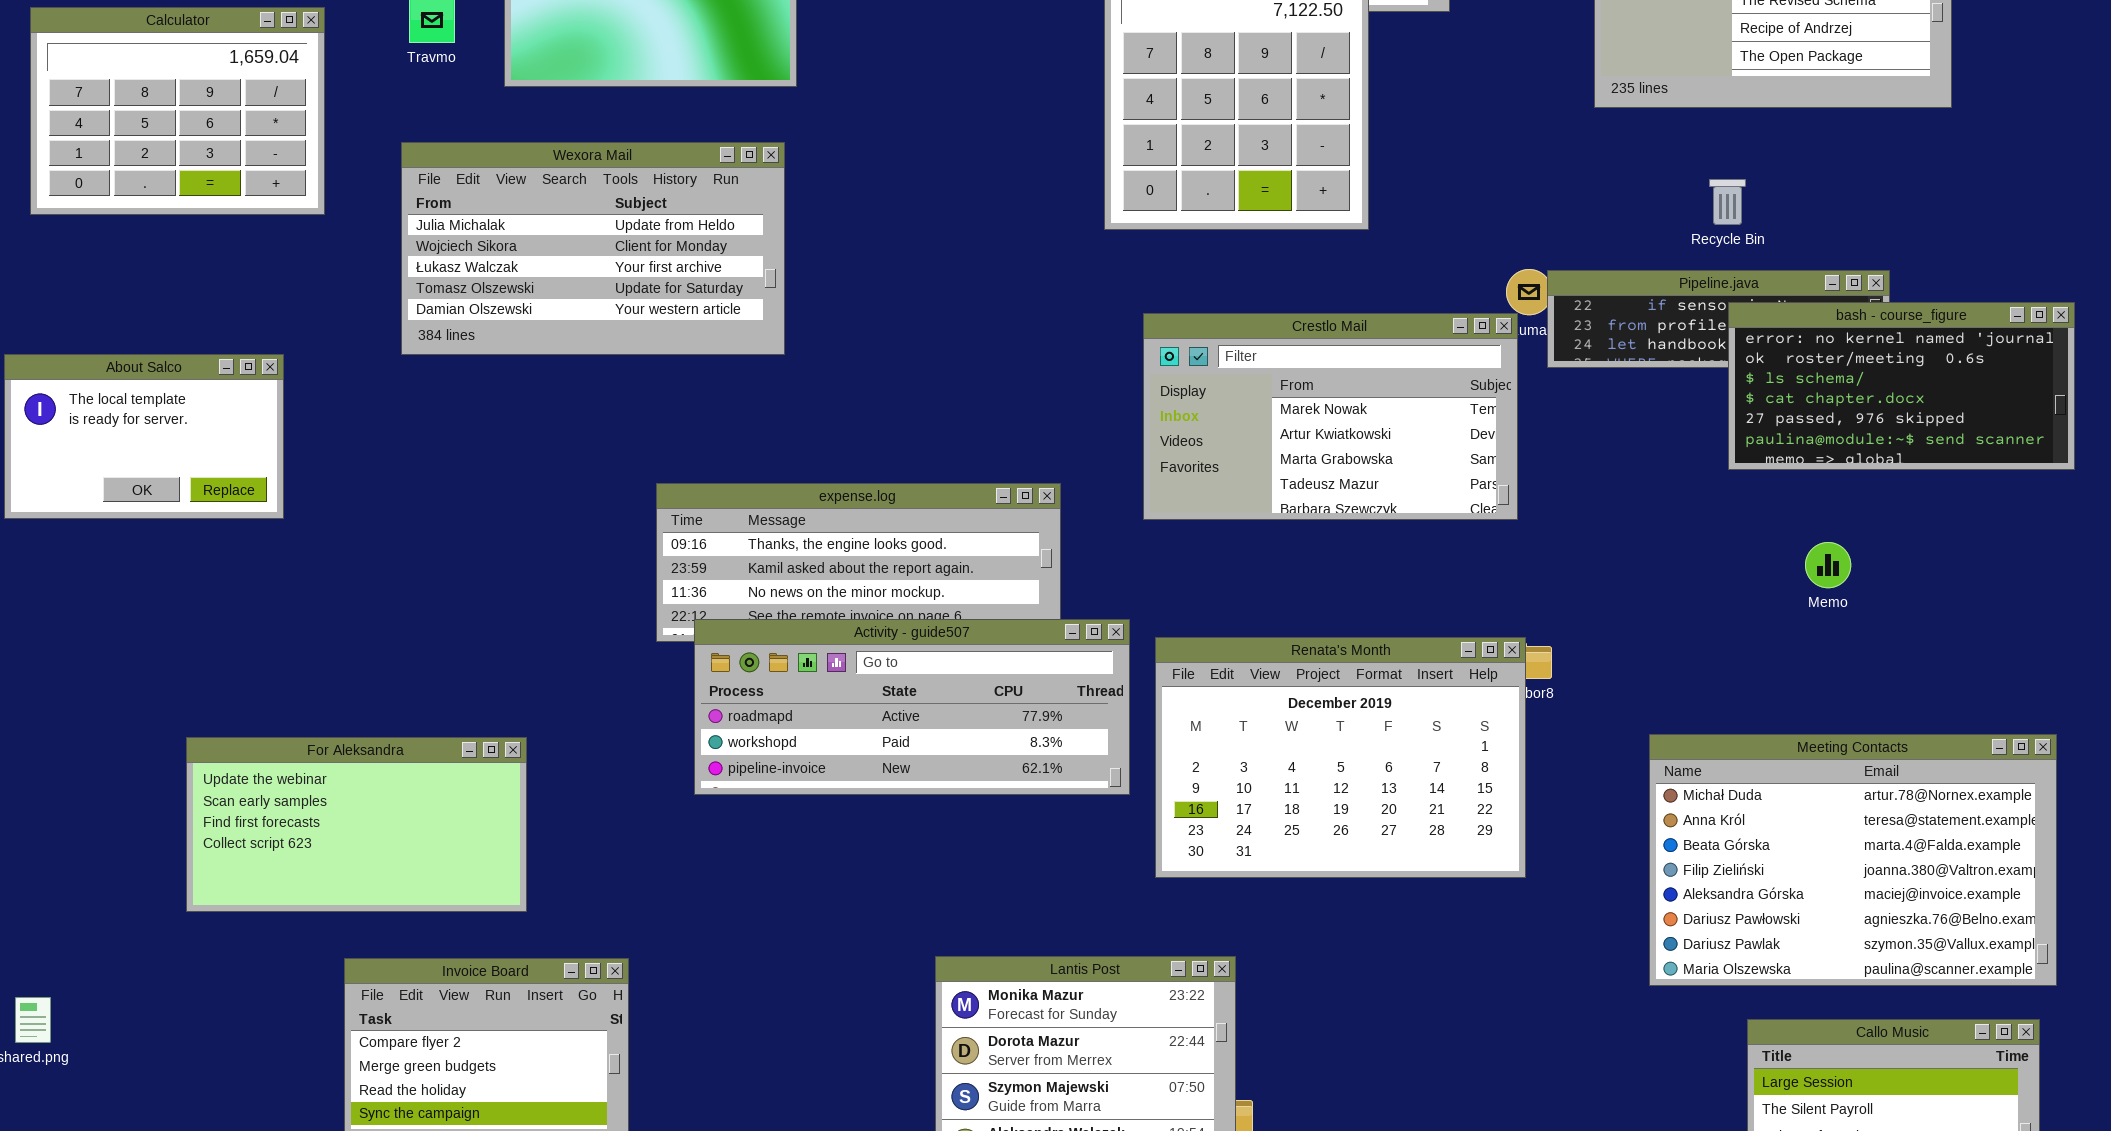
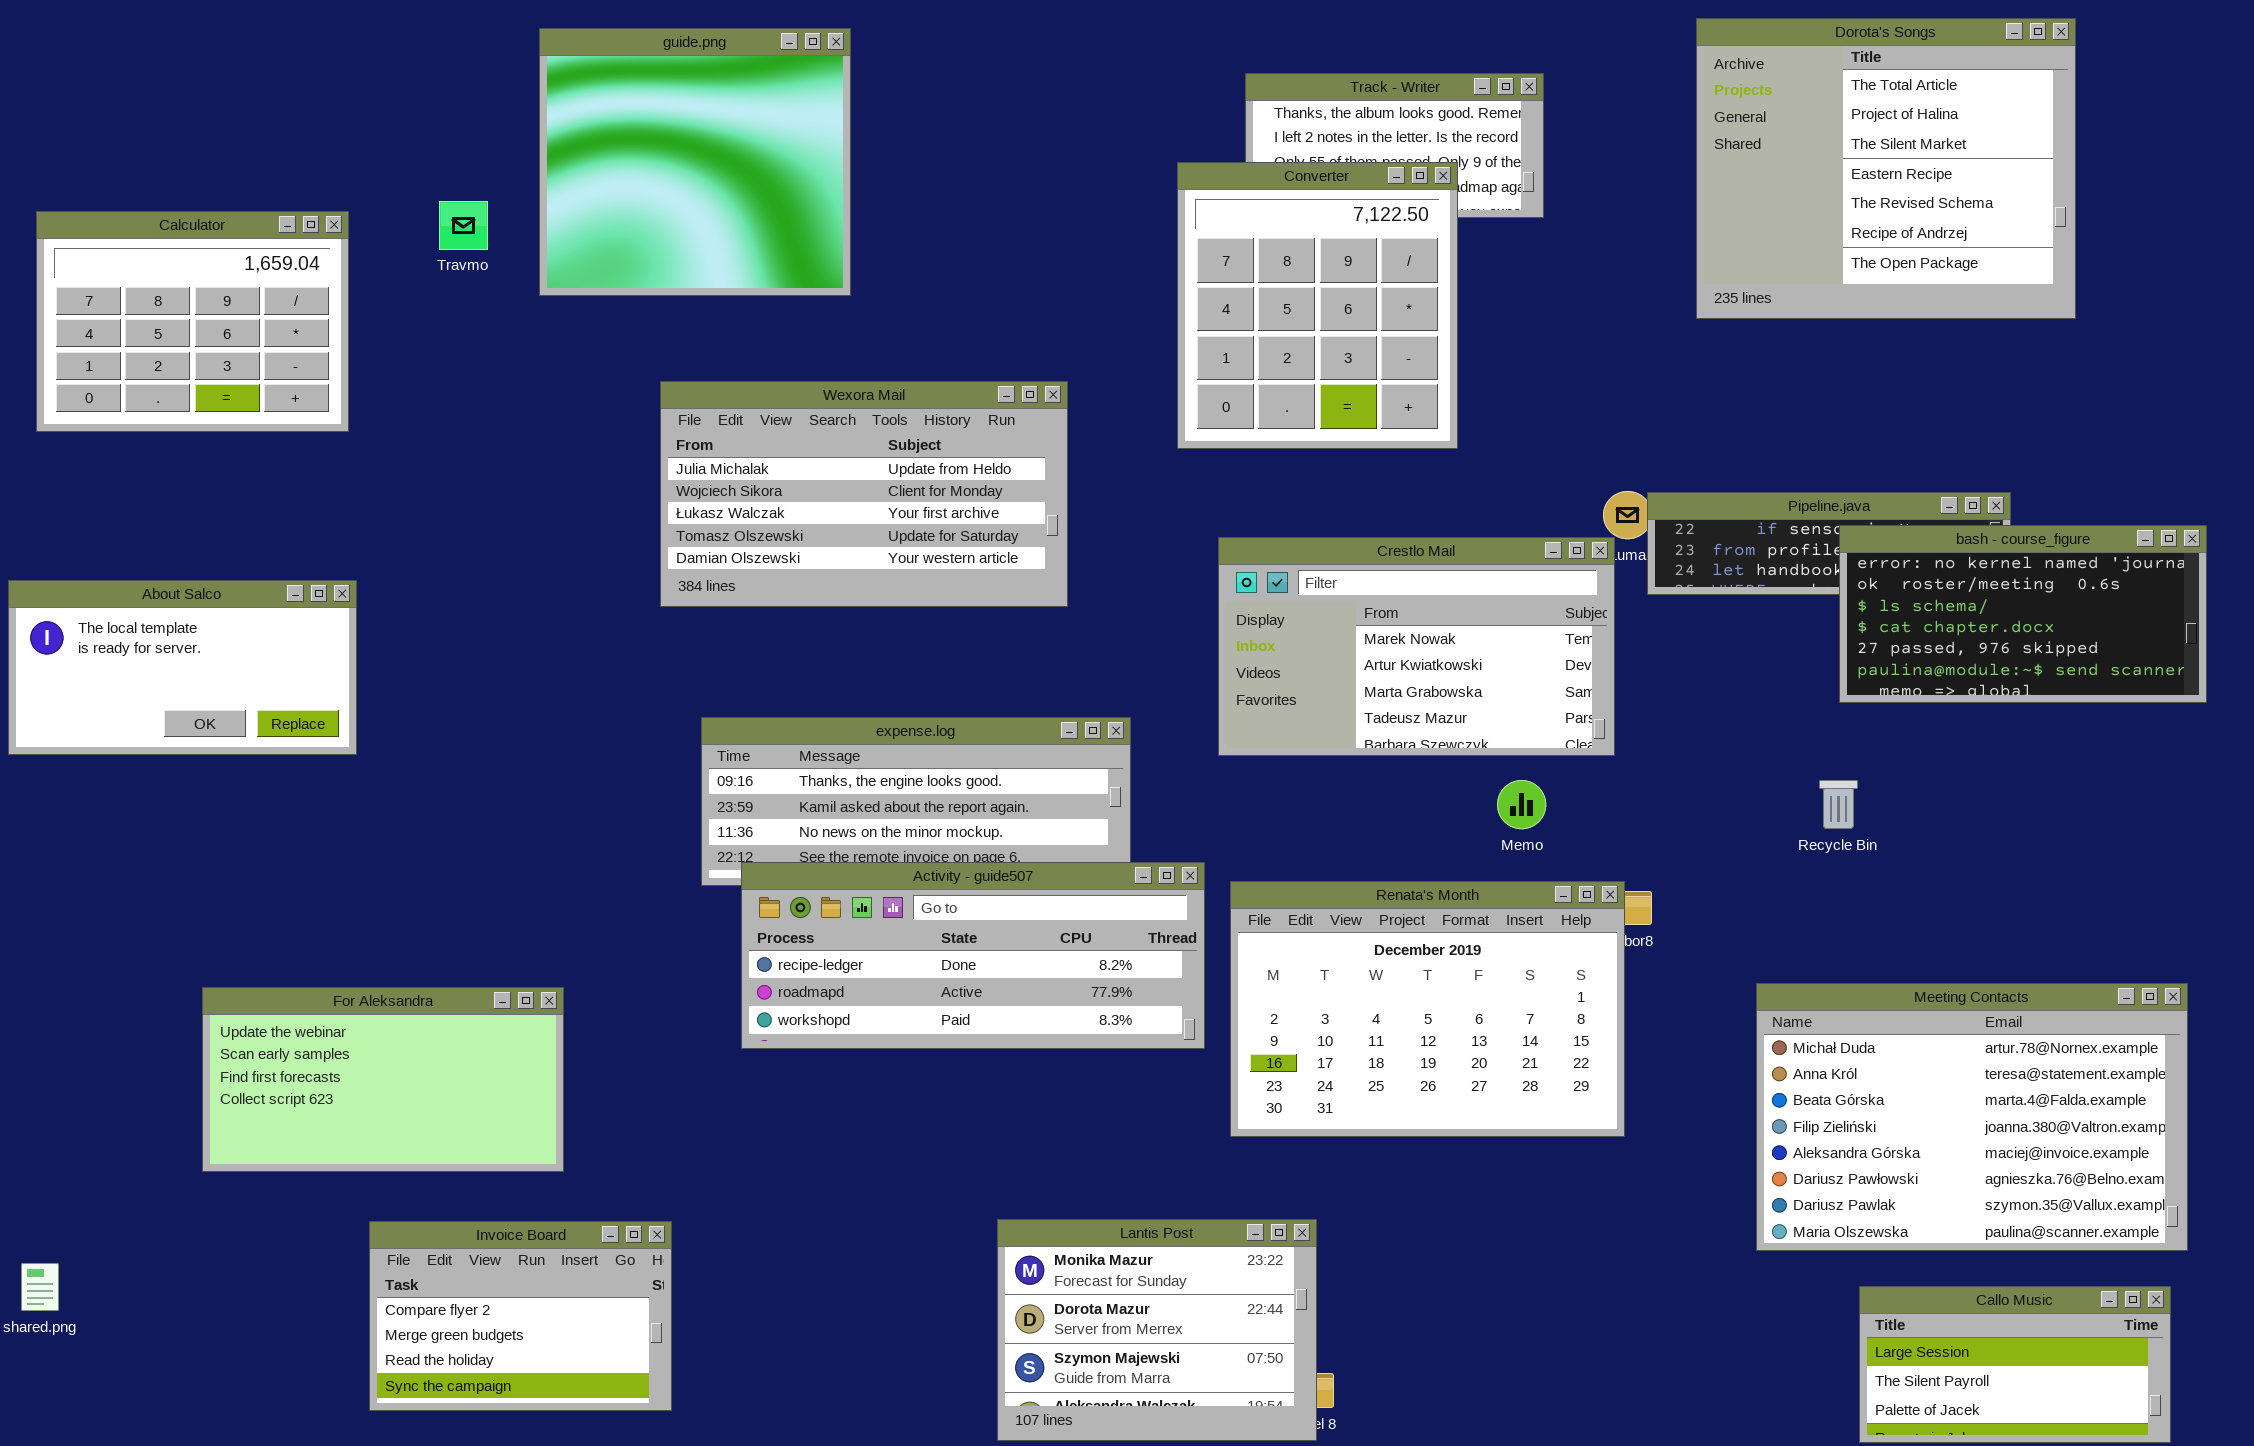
Wexora Mail: [401,142,785,355] -> [660,381,1068,607], moved
Recycle Bin: [1709,179,1746,225] -> [1819,780,1858,829], moved
About Salco: [4,354,284,519] -> [8,580,357,755], resized
Memo: [1805,542,1851,588] -> [1497,780,1546,829], moved
Activity - guide507: [694,619,1130,795] -> [741,862,1205,1049], scrolled up 1 row

